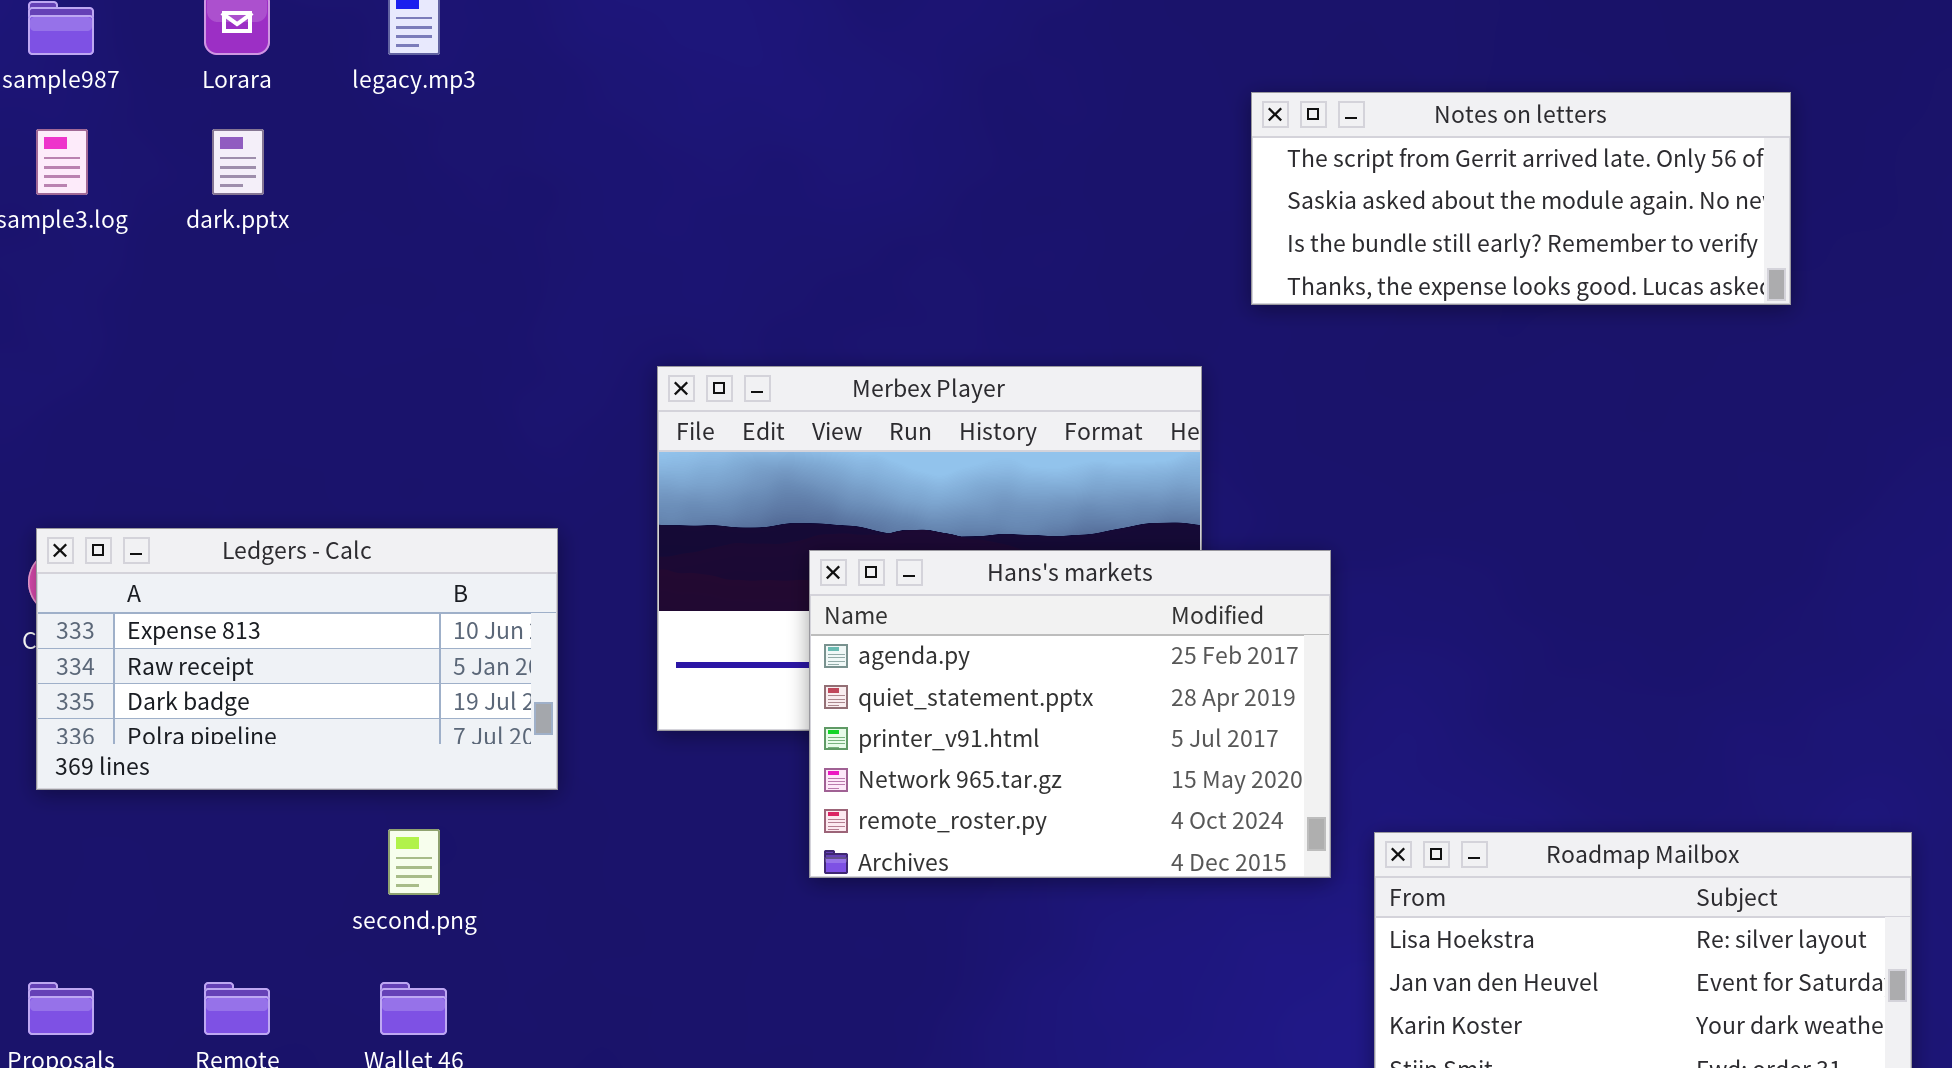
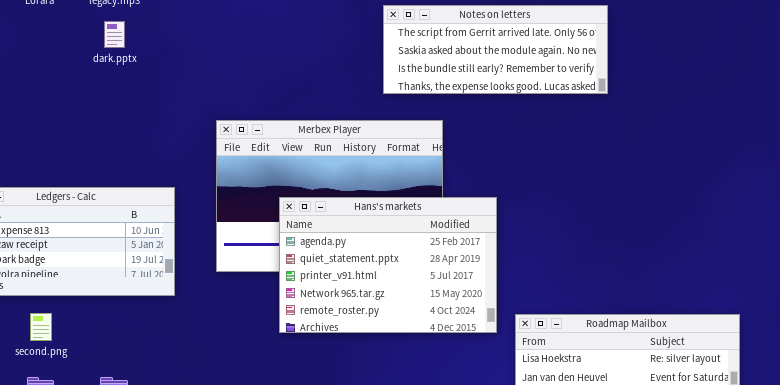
Notes on letters: [1251,92,1791,305] -> [383,5,608,94], moved
dark.pptx: [212,129,264,195] -> [104,21,125,48], moved
second.png: [388,829,440,895] -> [30,313,52,341], moved

